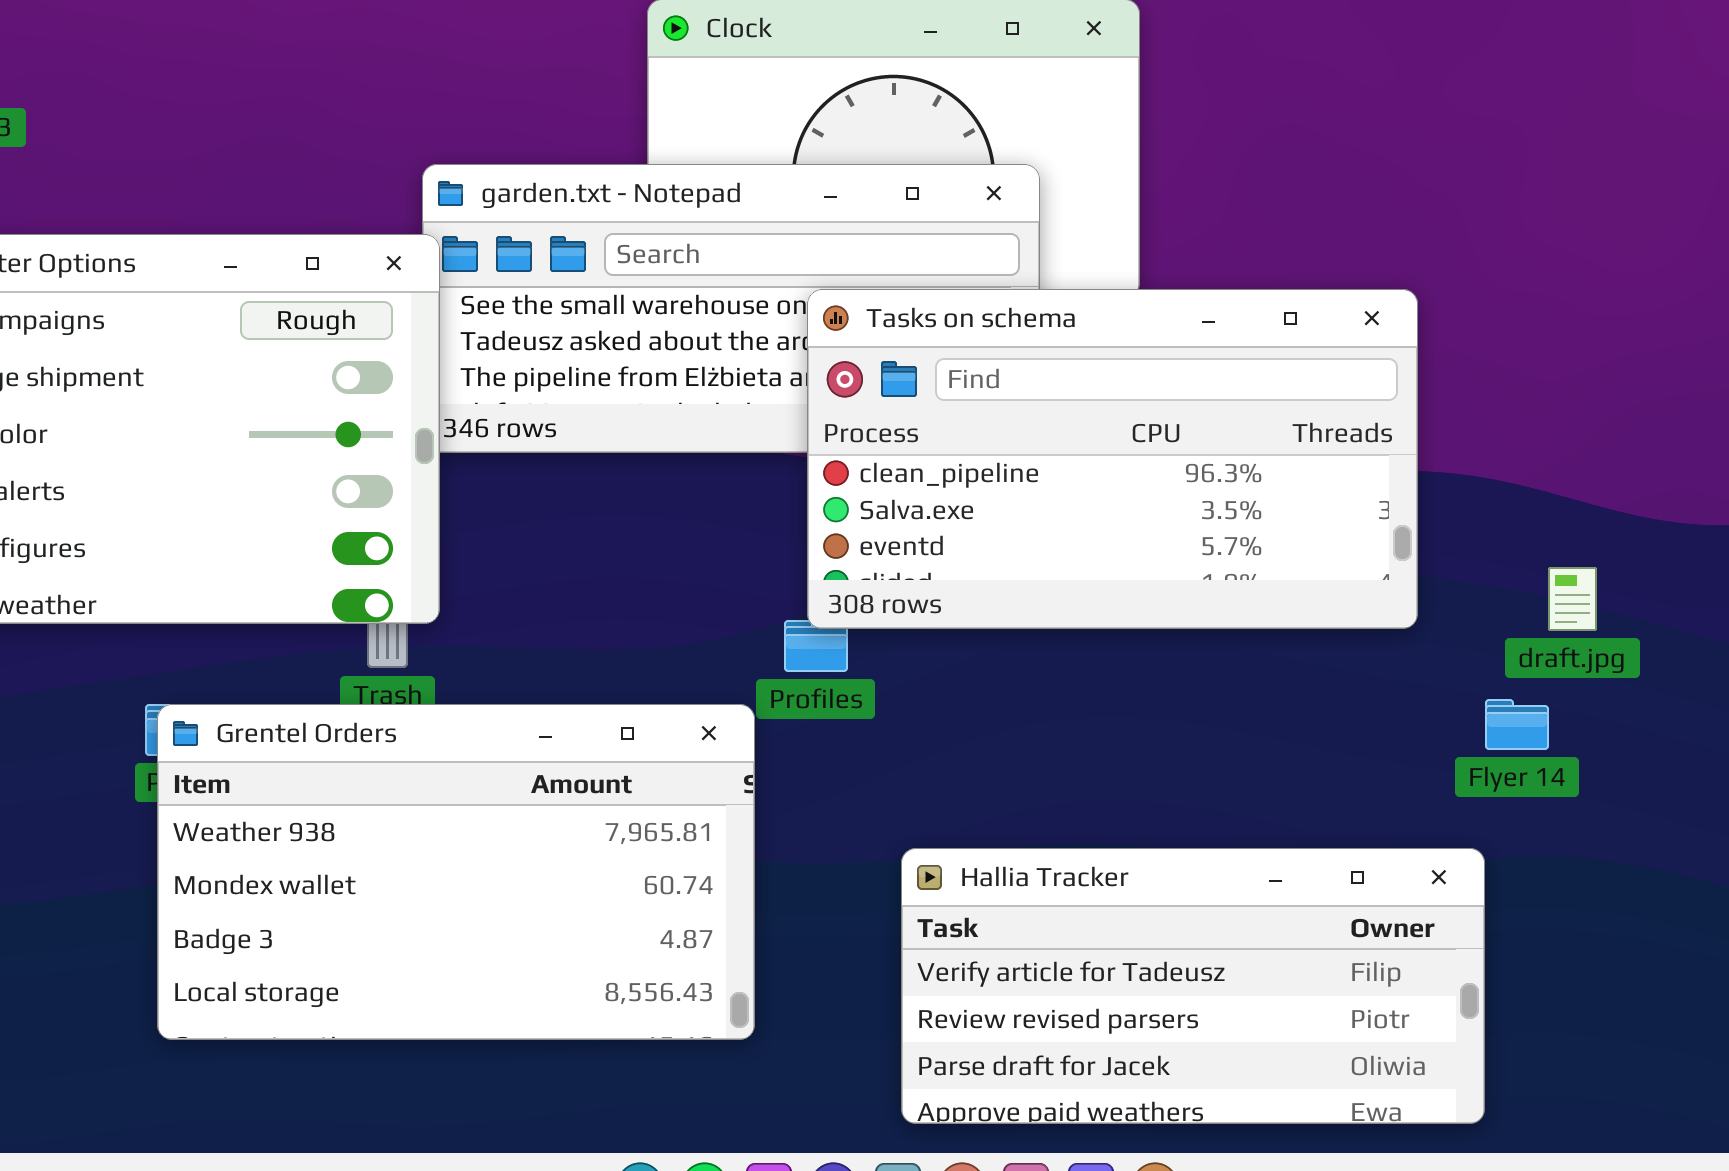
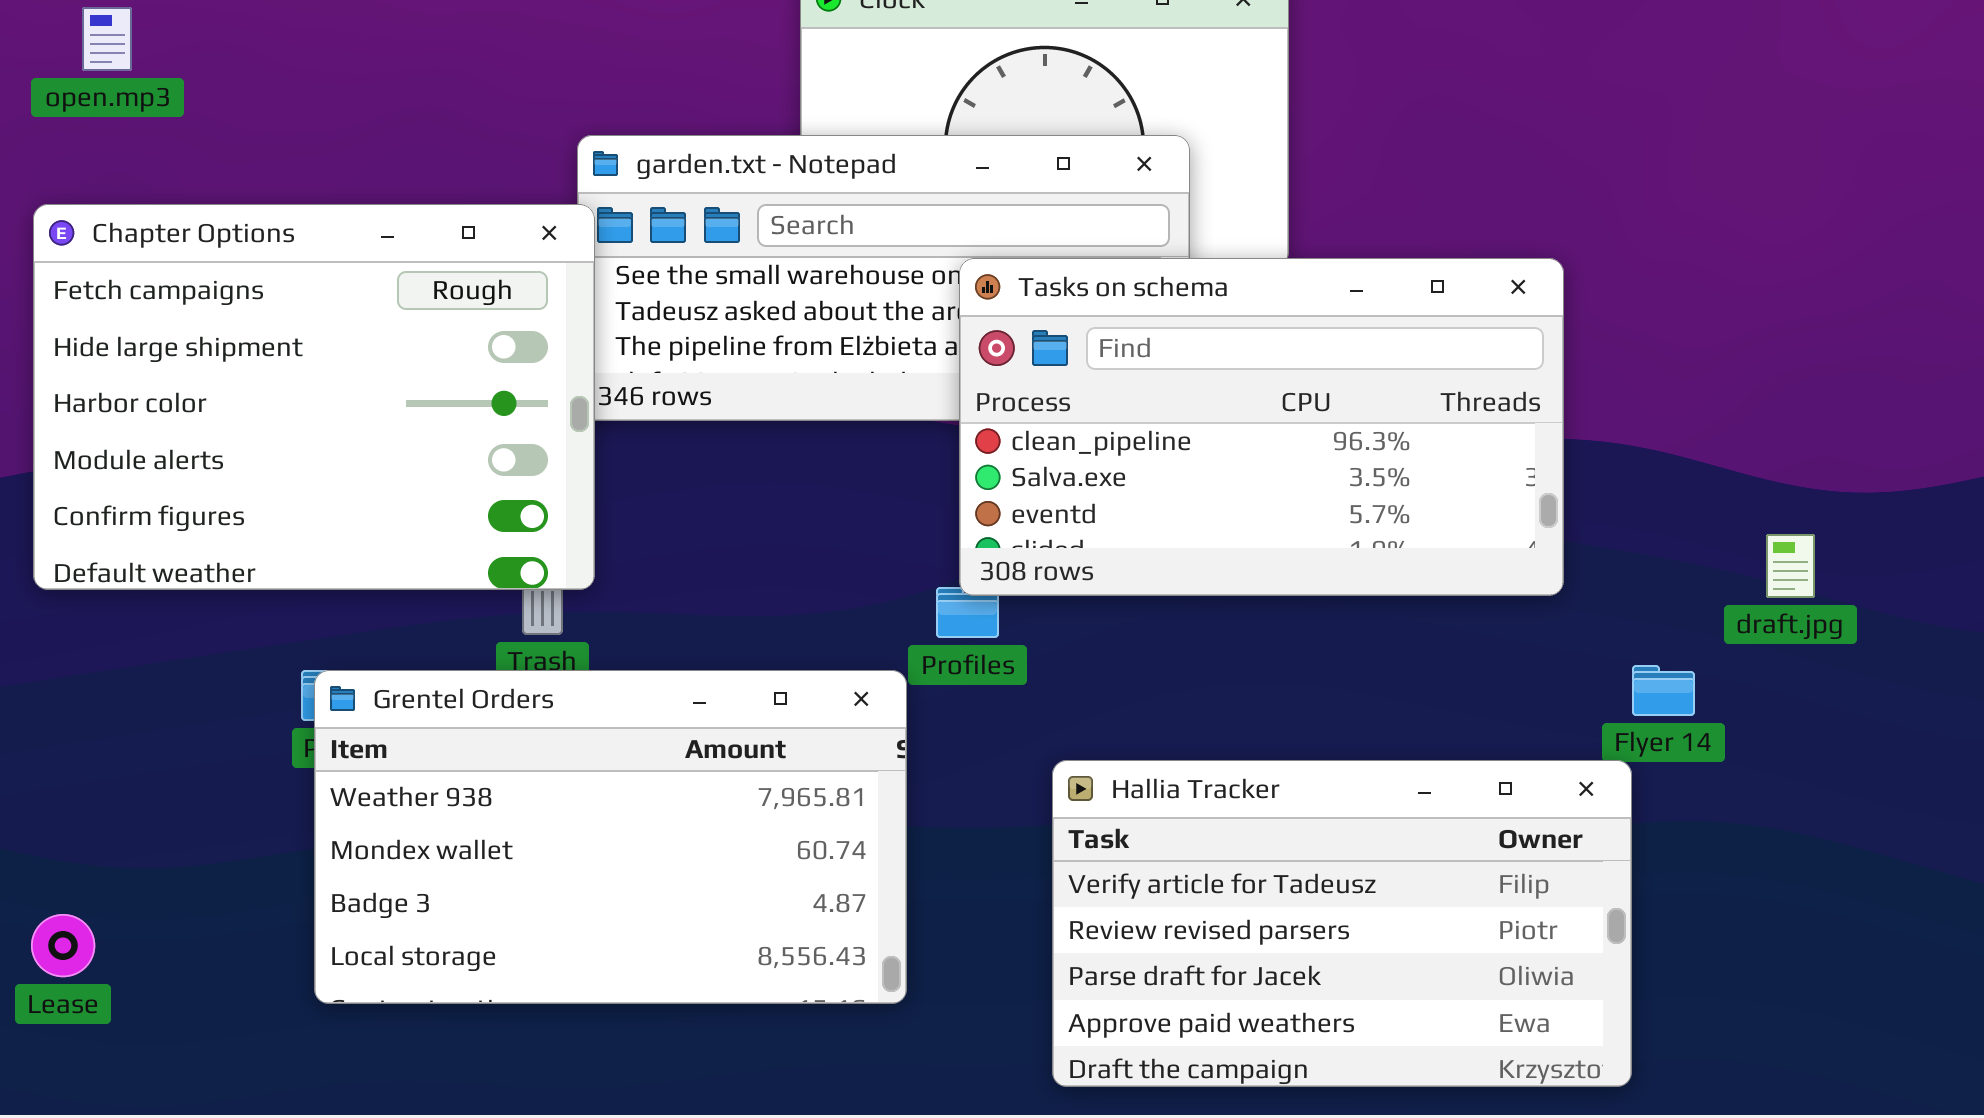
draft.jpg: [1548,567,1597,631] -> [1766,534,1815,598], moved
Hallia Tracker: [901,848,1485,1124] -> [1052,760,1632,1087], resized

